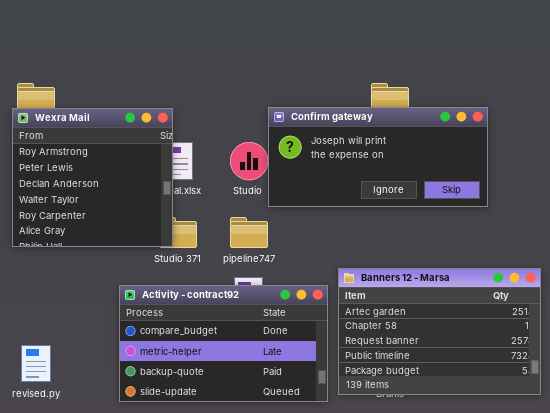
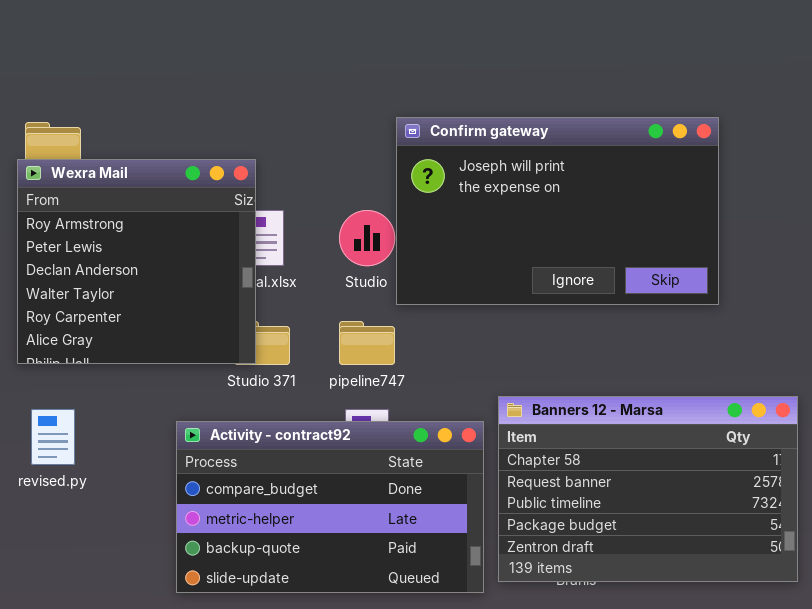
Confirm gateway: [268,107,488,207] -> [396,117,719,305], resized
Banners 12 - Marsa: [338,268,541,395] -> [498,396,798,582], scrolled down 1 row
revised.py: [21,345,51,382] -> [31,409,75,465], moved

